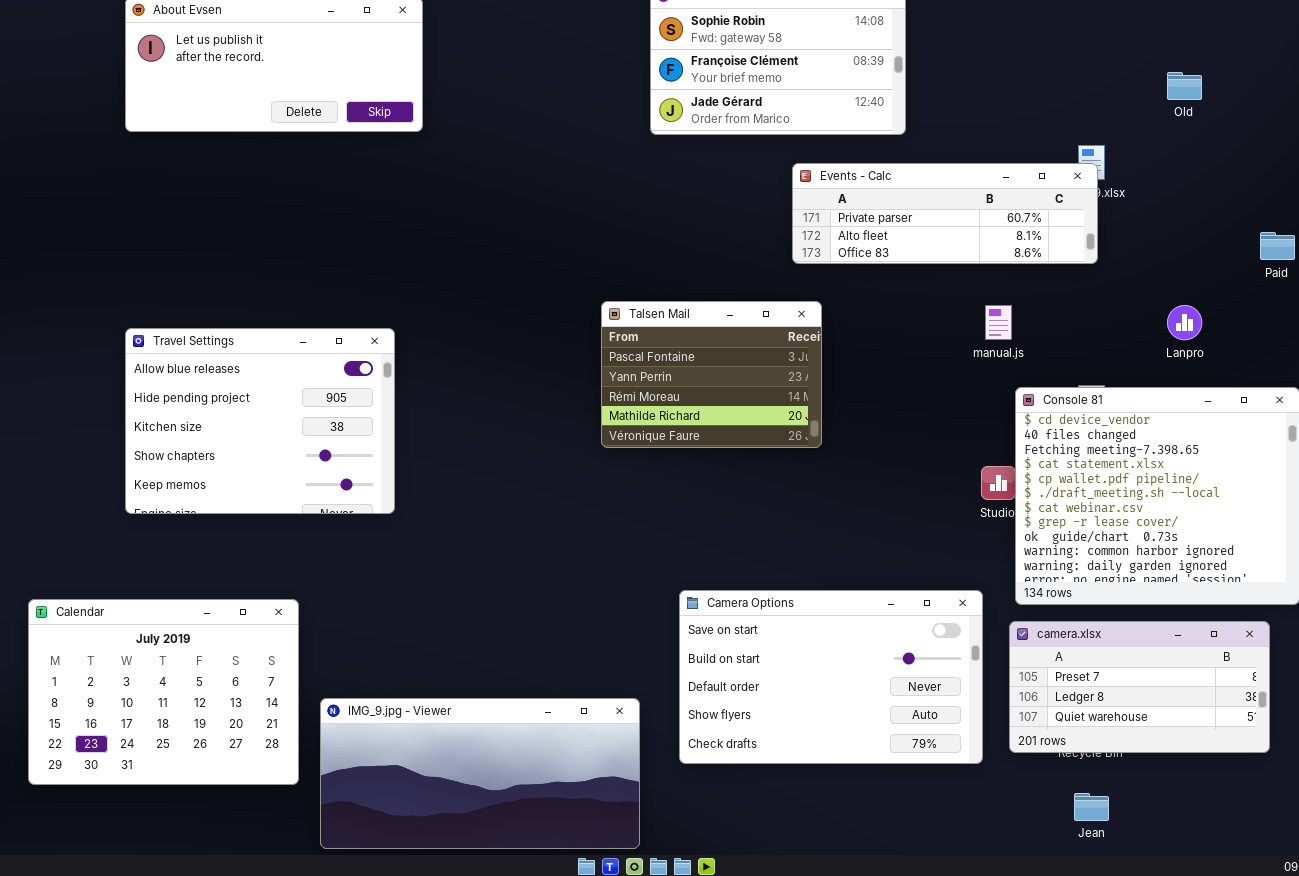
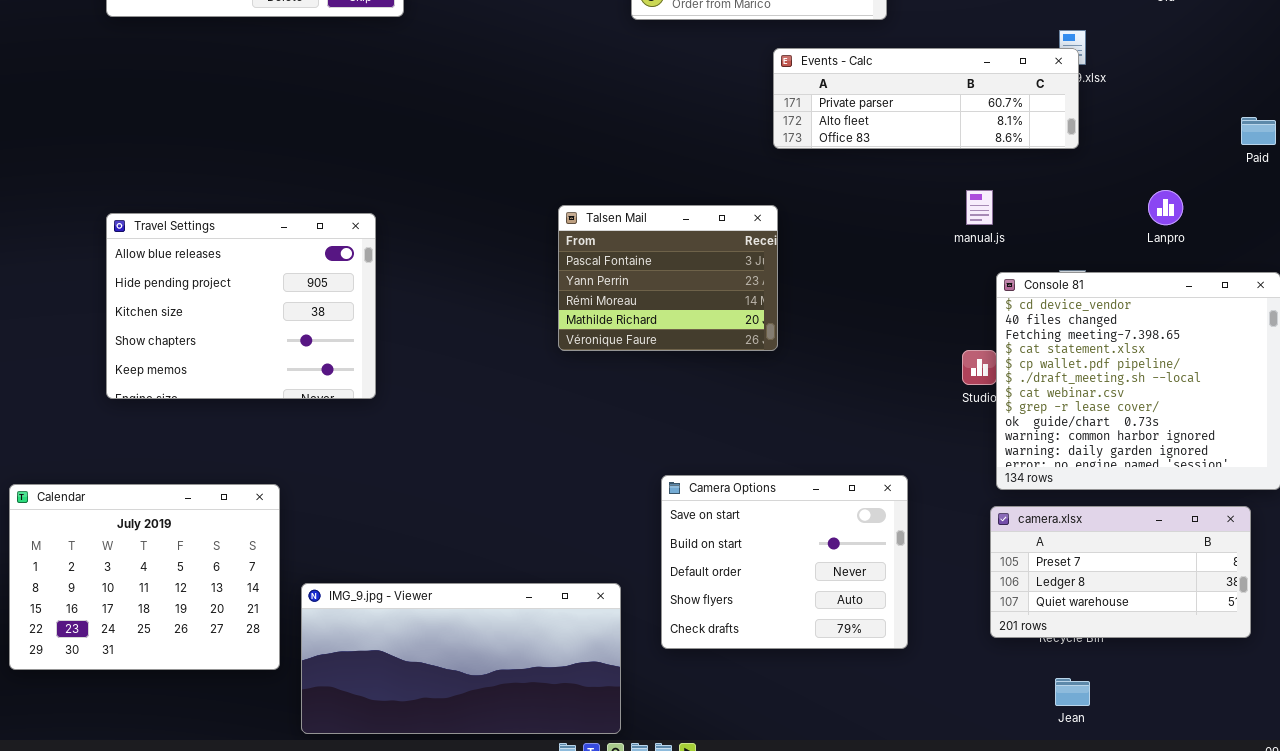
Talsen Mail: [601,301,822,448] -> [558,205,778,351], moved
Camera Options: [679,590,983,764] -> [661,475,908,649], resized

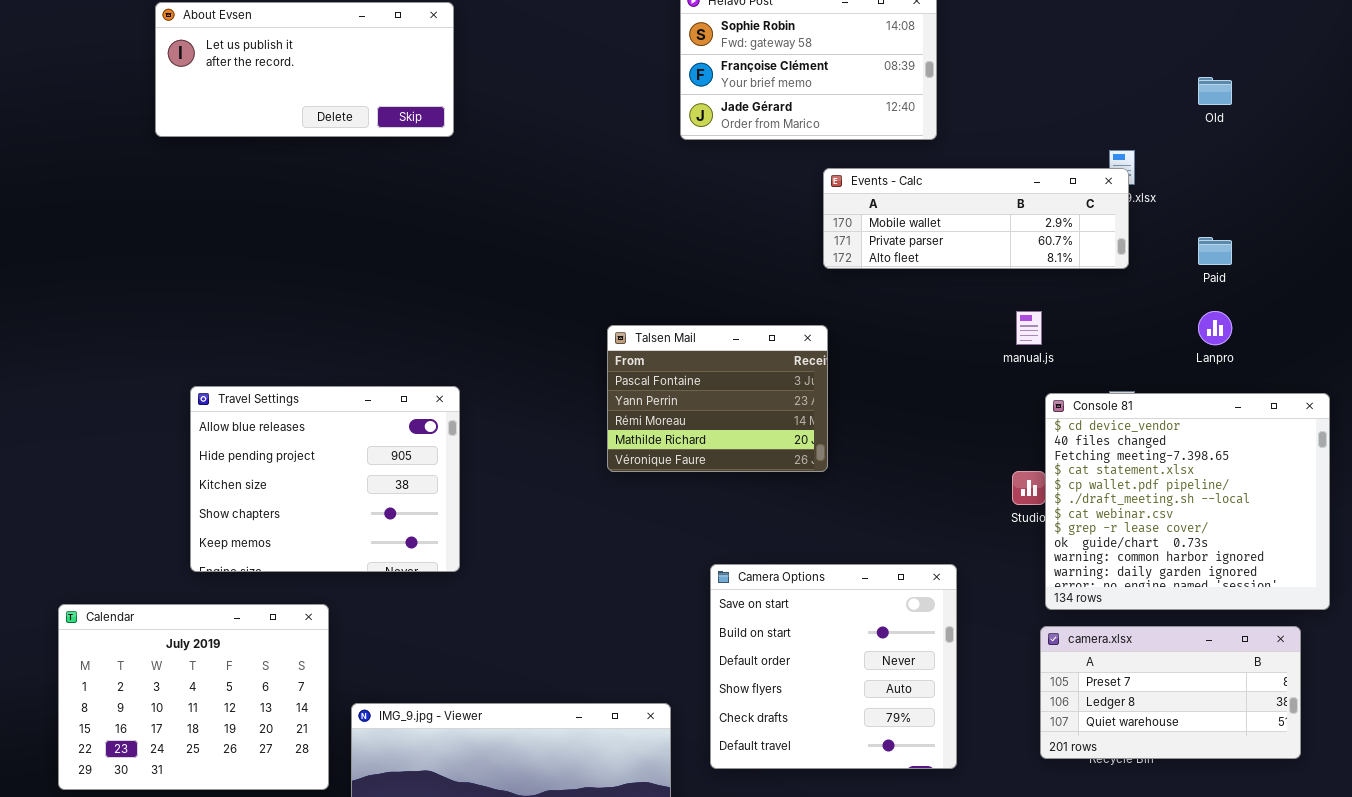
Events - Calc: [773,48,1079,149] -> [823,168,1129,269], scrolled up 1 row
Paid: [1241,117,1276,145] -> [1198,237,1232,265], moved
Travel Settings: [106,213,376,399] -> [190,386,460,572], moved
Camera Options: [661,475,908,649] -> [710,564,957,769], resized

